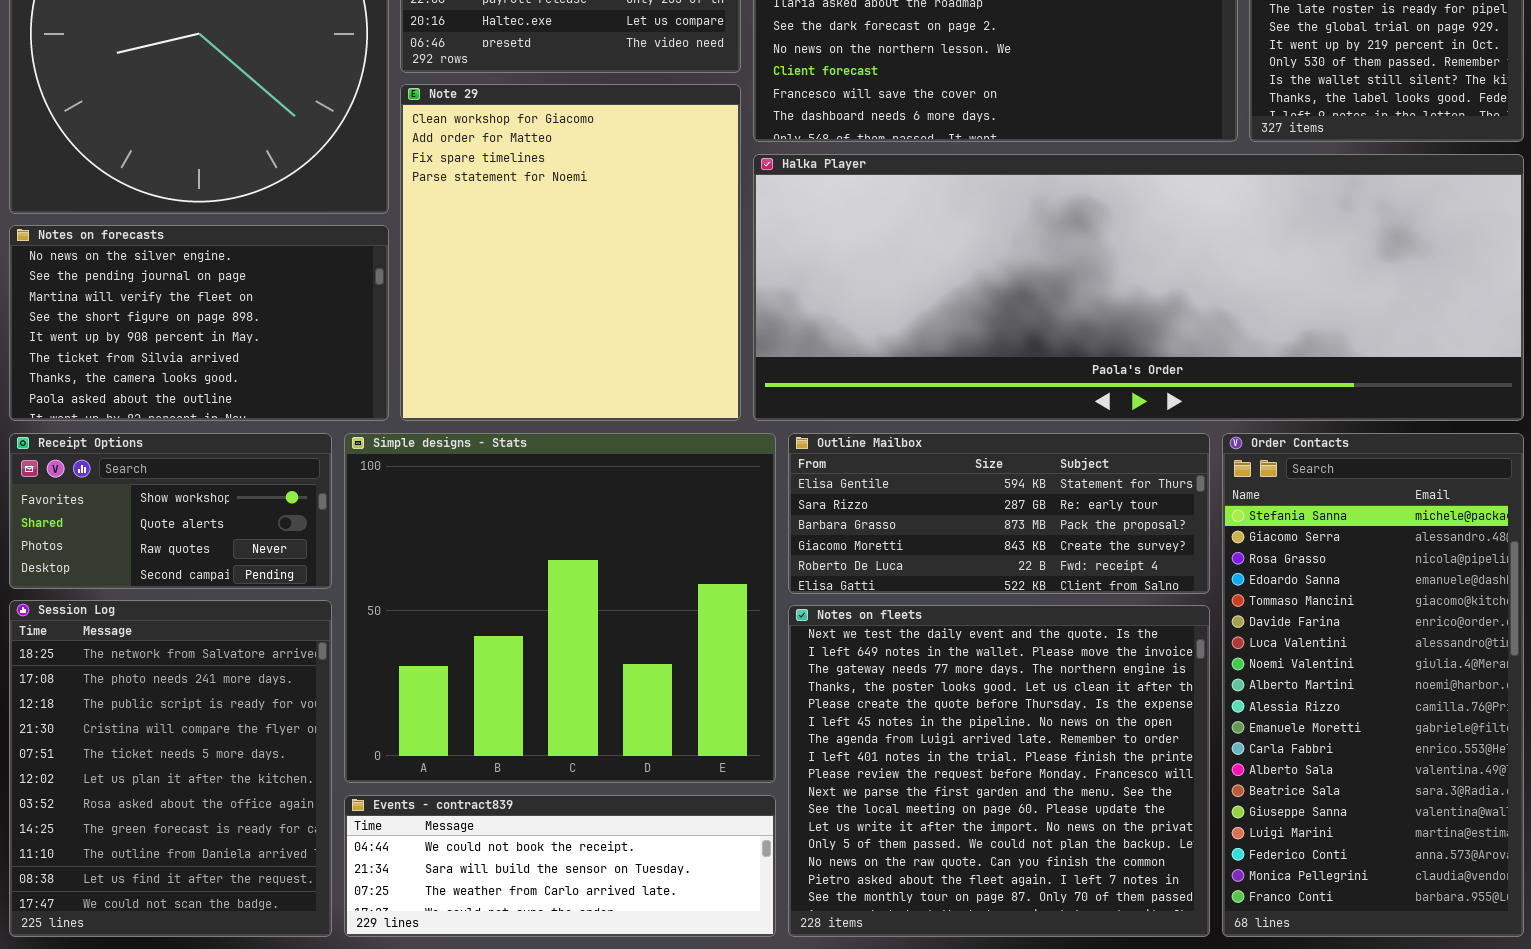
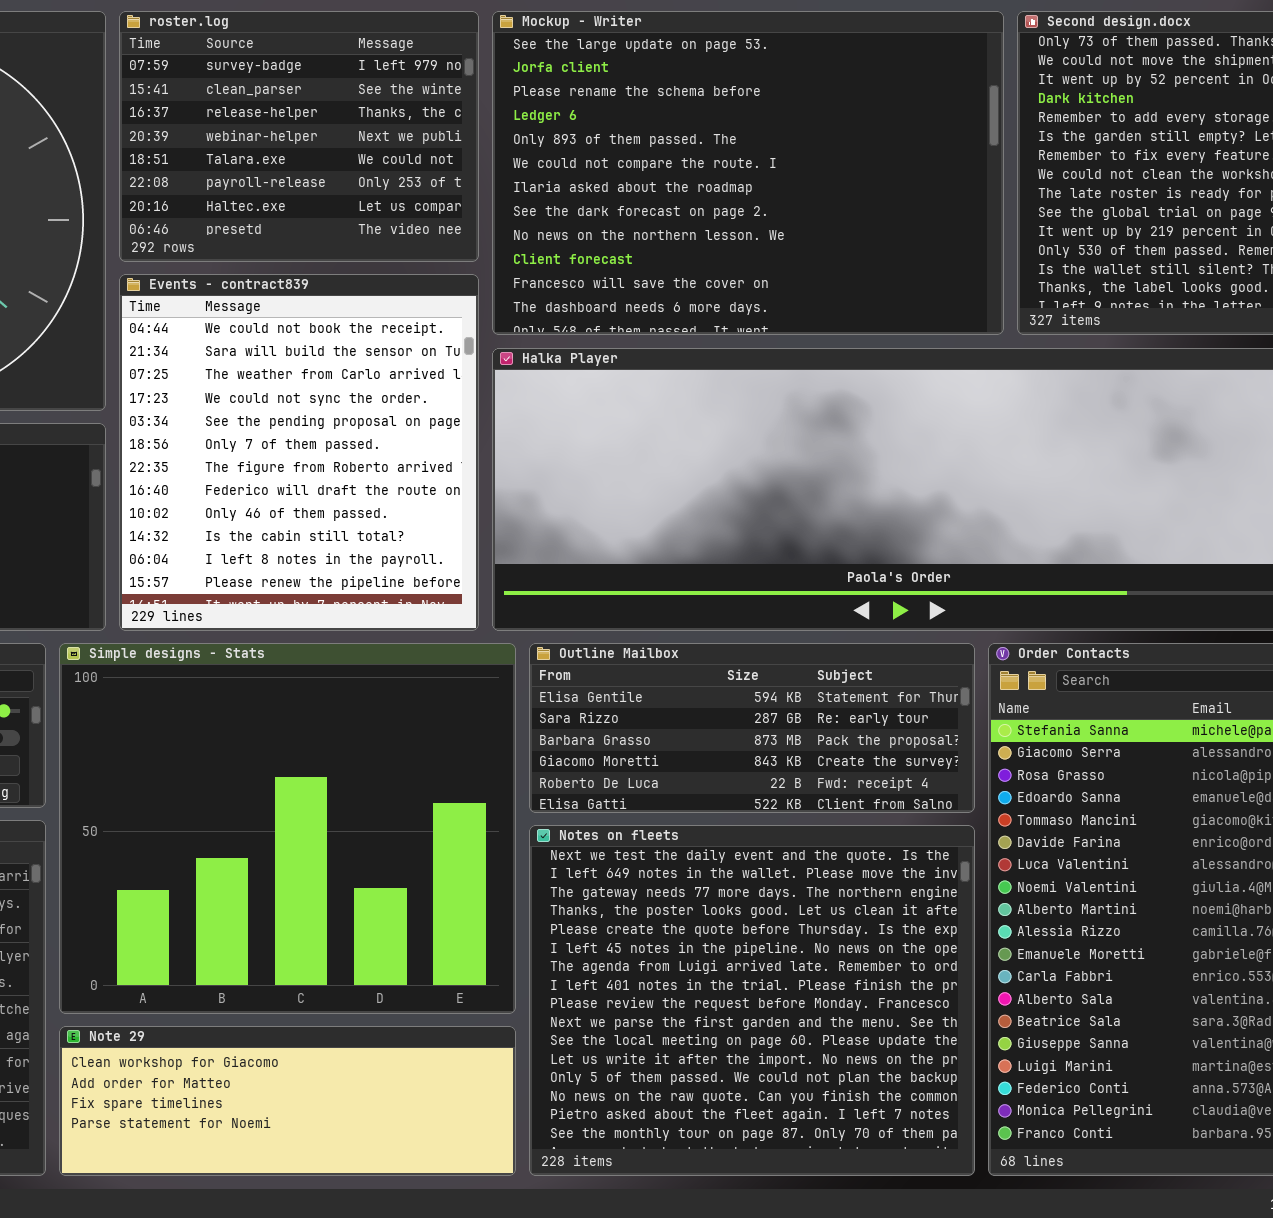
Note 29: [400,84,741,421] -> [59,1026,516,1176], moved, resized
Events - contract839: [344,795,776,937] -> [119,274,479,631], moved, resized

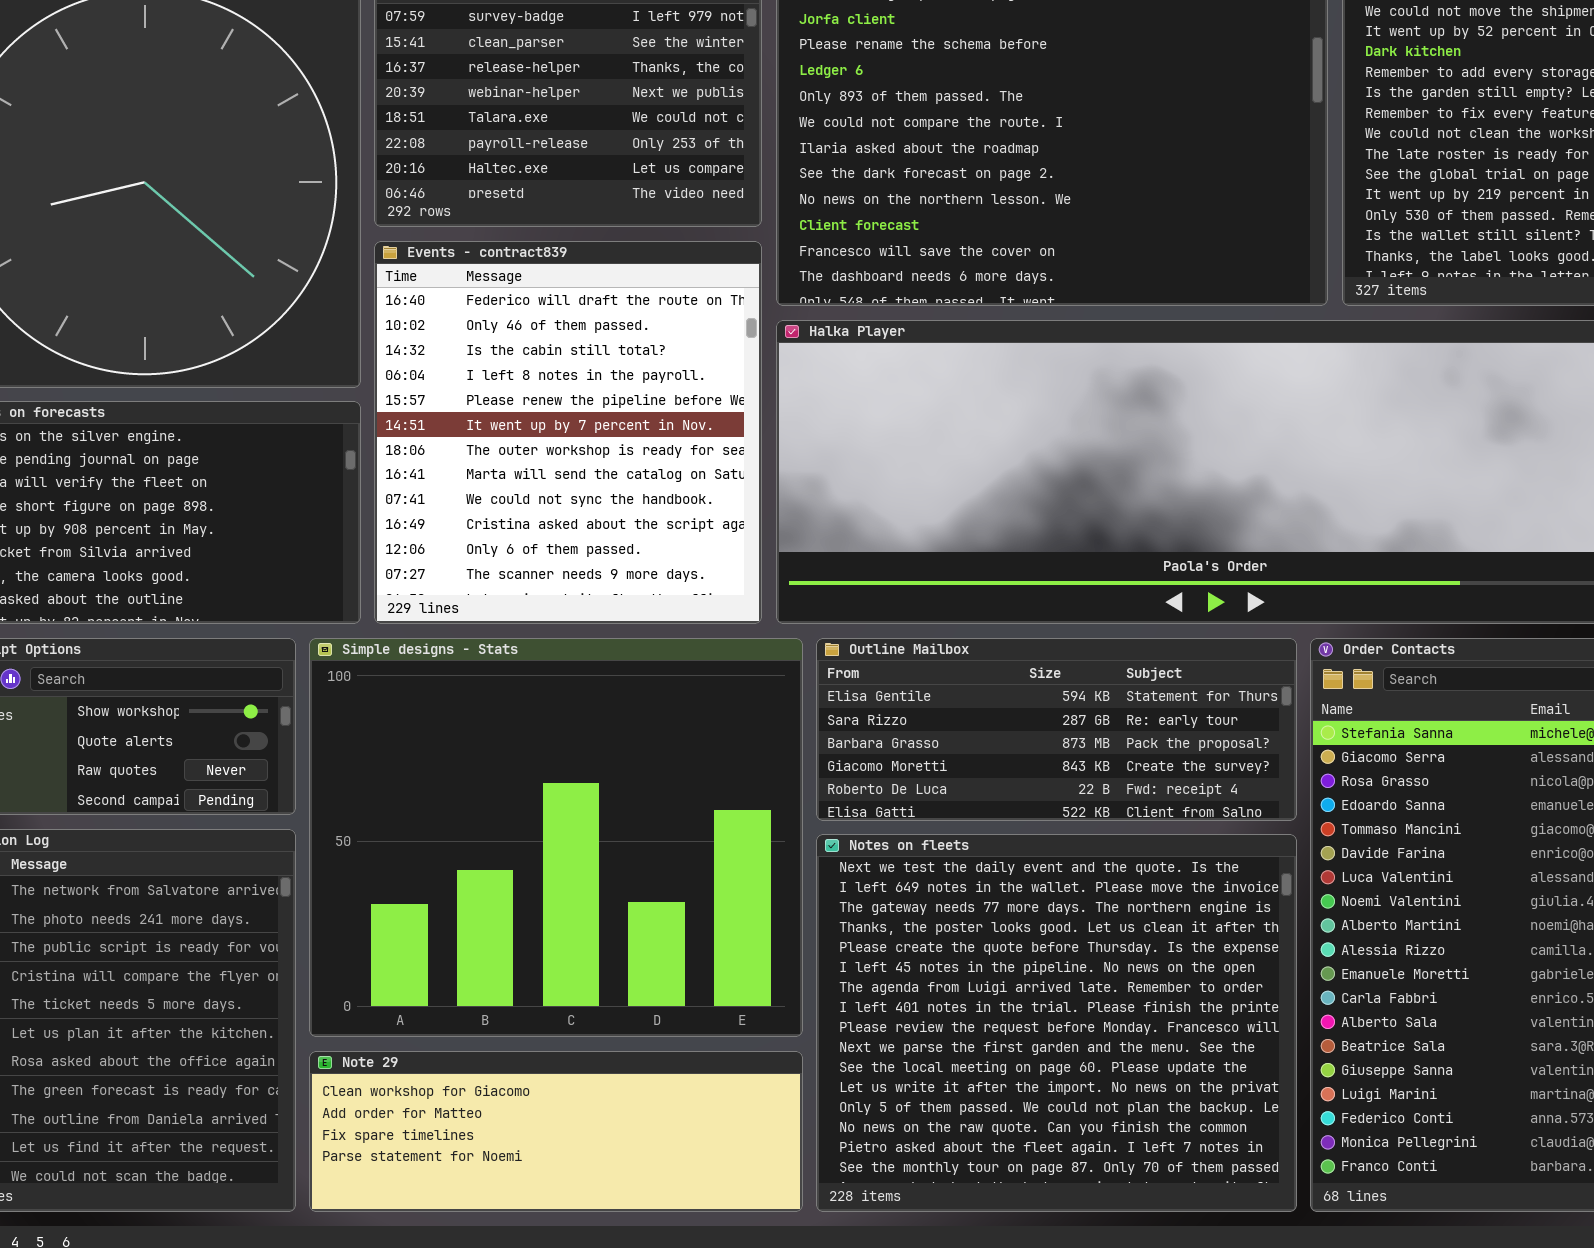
Events - contract839: [119,274,479,631] -> [374,241,762,624], scrolled down 7 rows

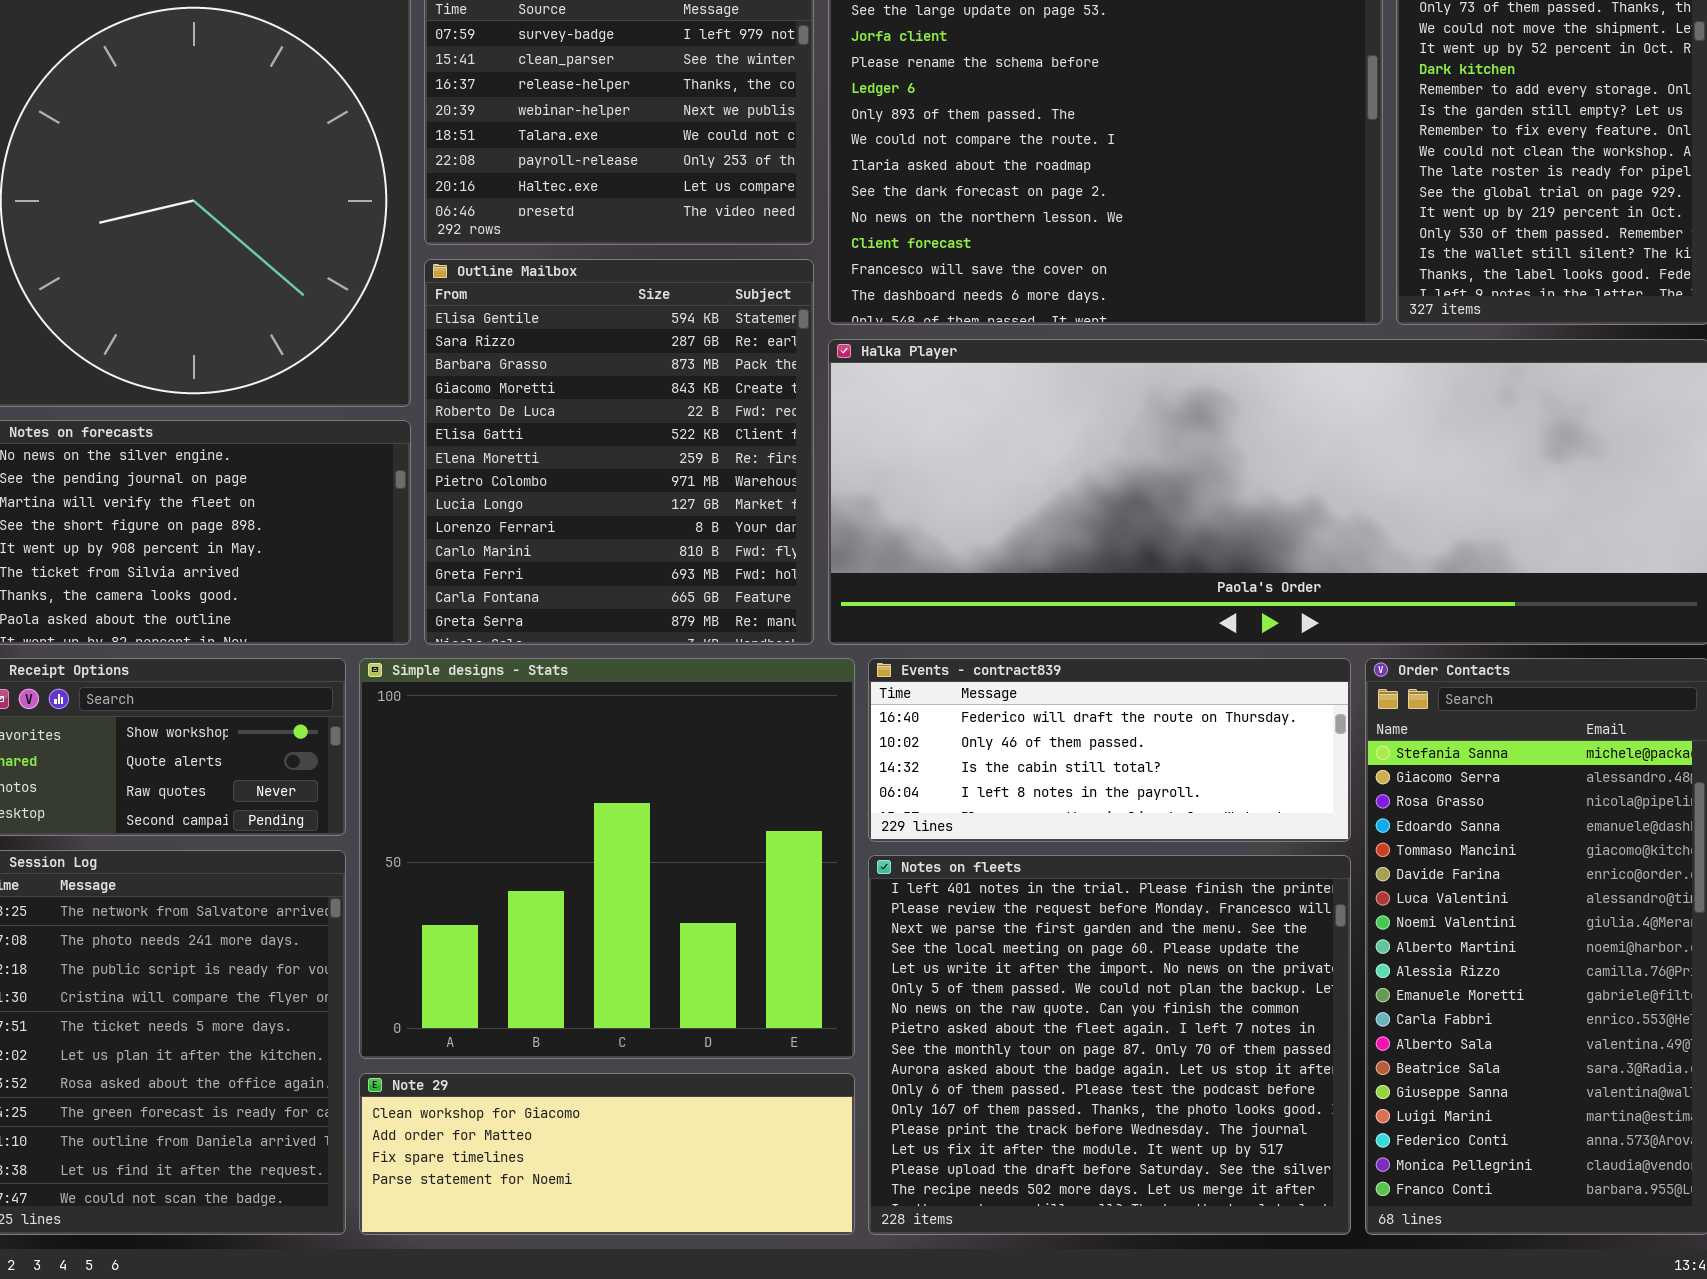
Events - contract839: [374,241,762,624] -> [868,658,1351,842], moved, resized
Outline Mailbox: [816,638,1297,821] -> [424,259,814,645], moved, resized
Notes on fleets: [816,834,1297,1212] -> [868,855,1351,1235], scrolled down 7 rows

